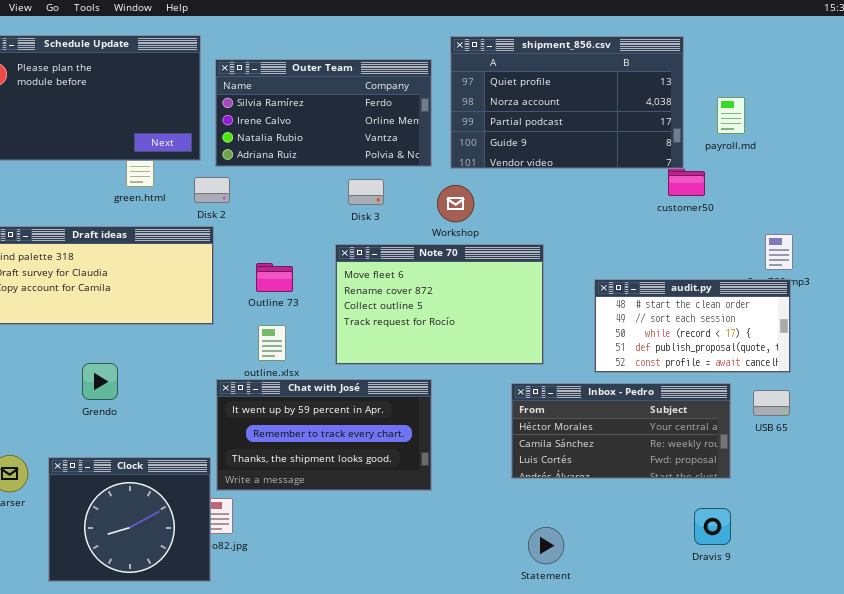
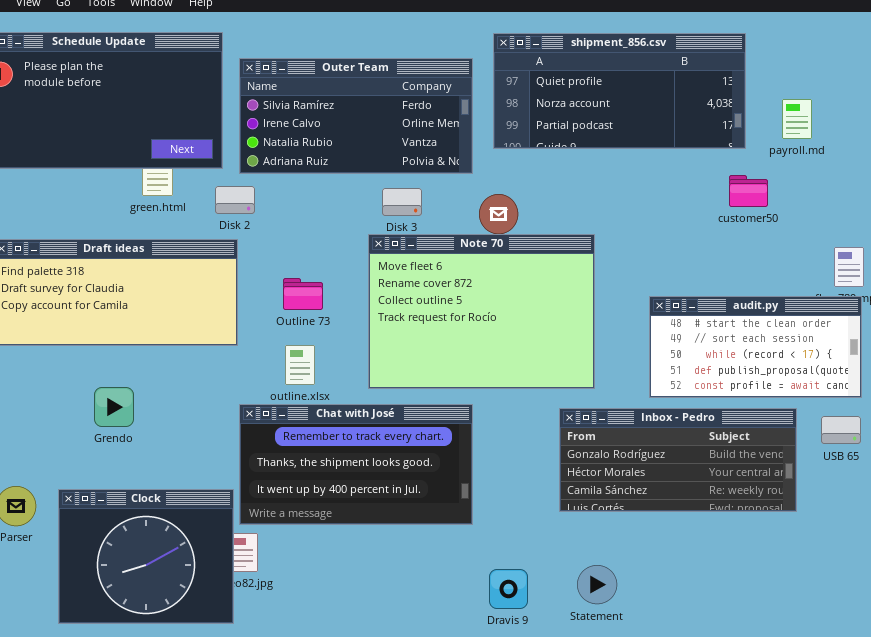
shipment_856.csv: [450,36,684,169] -> [493,33,746,149], resized
Note 70: [335,244,544,365] -> [368,234,595,389], resized
Chat with José: [216,379,432,491] -> [239,404,473,525], scrolled down 1 row
Inbox - Pedro: [511,383,731,479] -> [559,408,797,512], scrolled up 1 row
Dravis 9: [694,508,731,545] -> [489,569,528,609], moved

